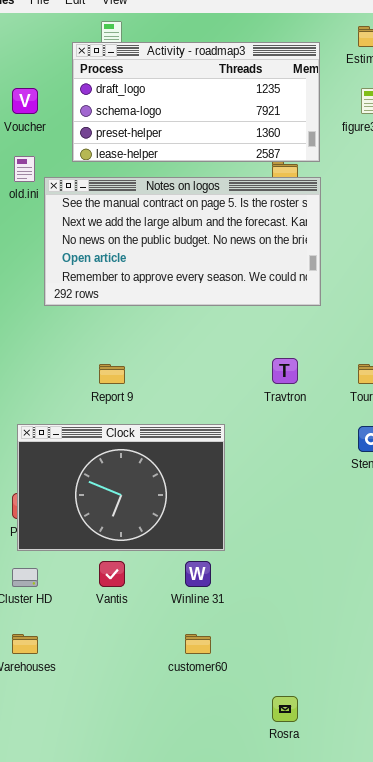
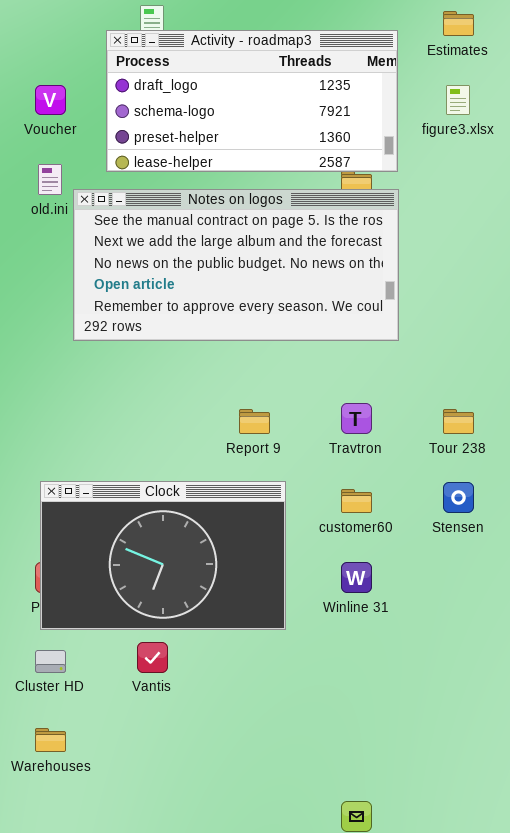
Report 9: [99,364,125,384] -> [239,409,270,434], moved
Winline 31: [185,561,211,587] -> [341,562,372,593], moved
customer60: [185,634,211,654] -> [341,489,372,513], moved

